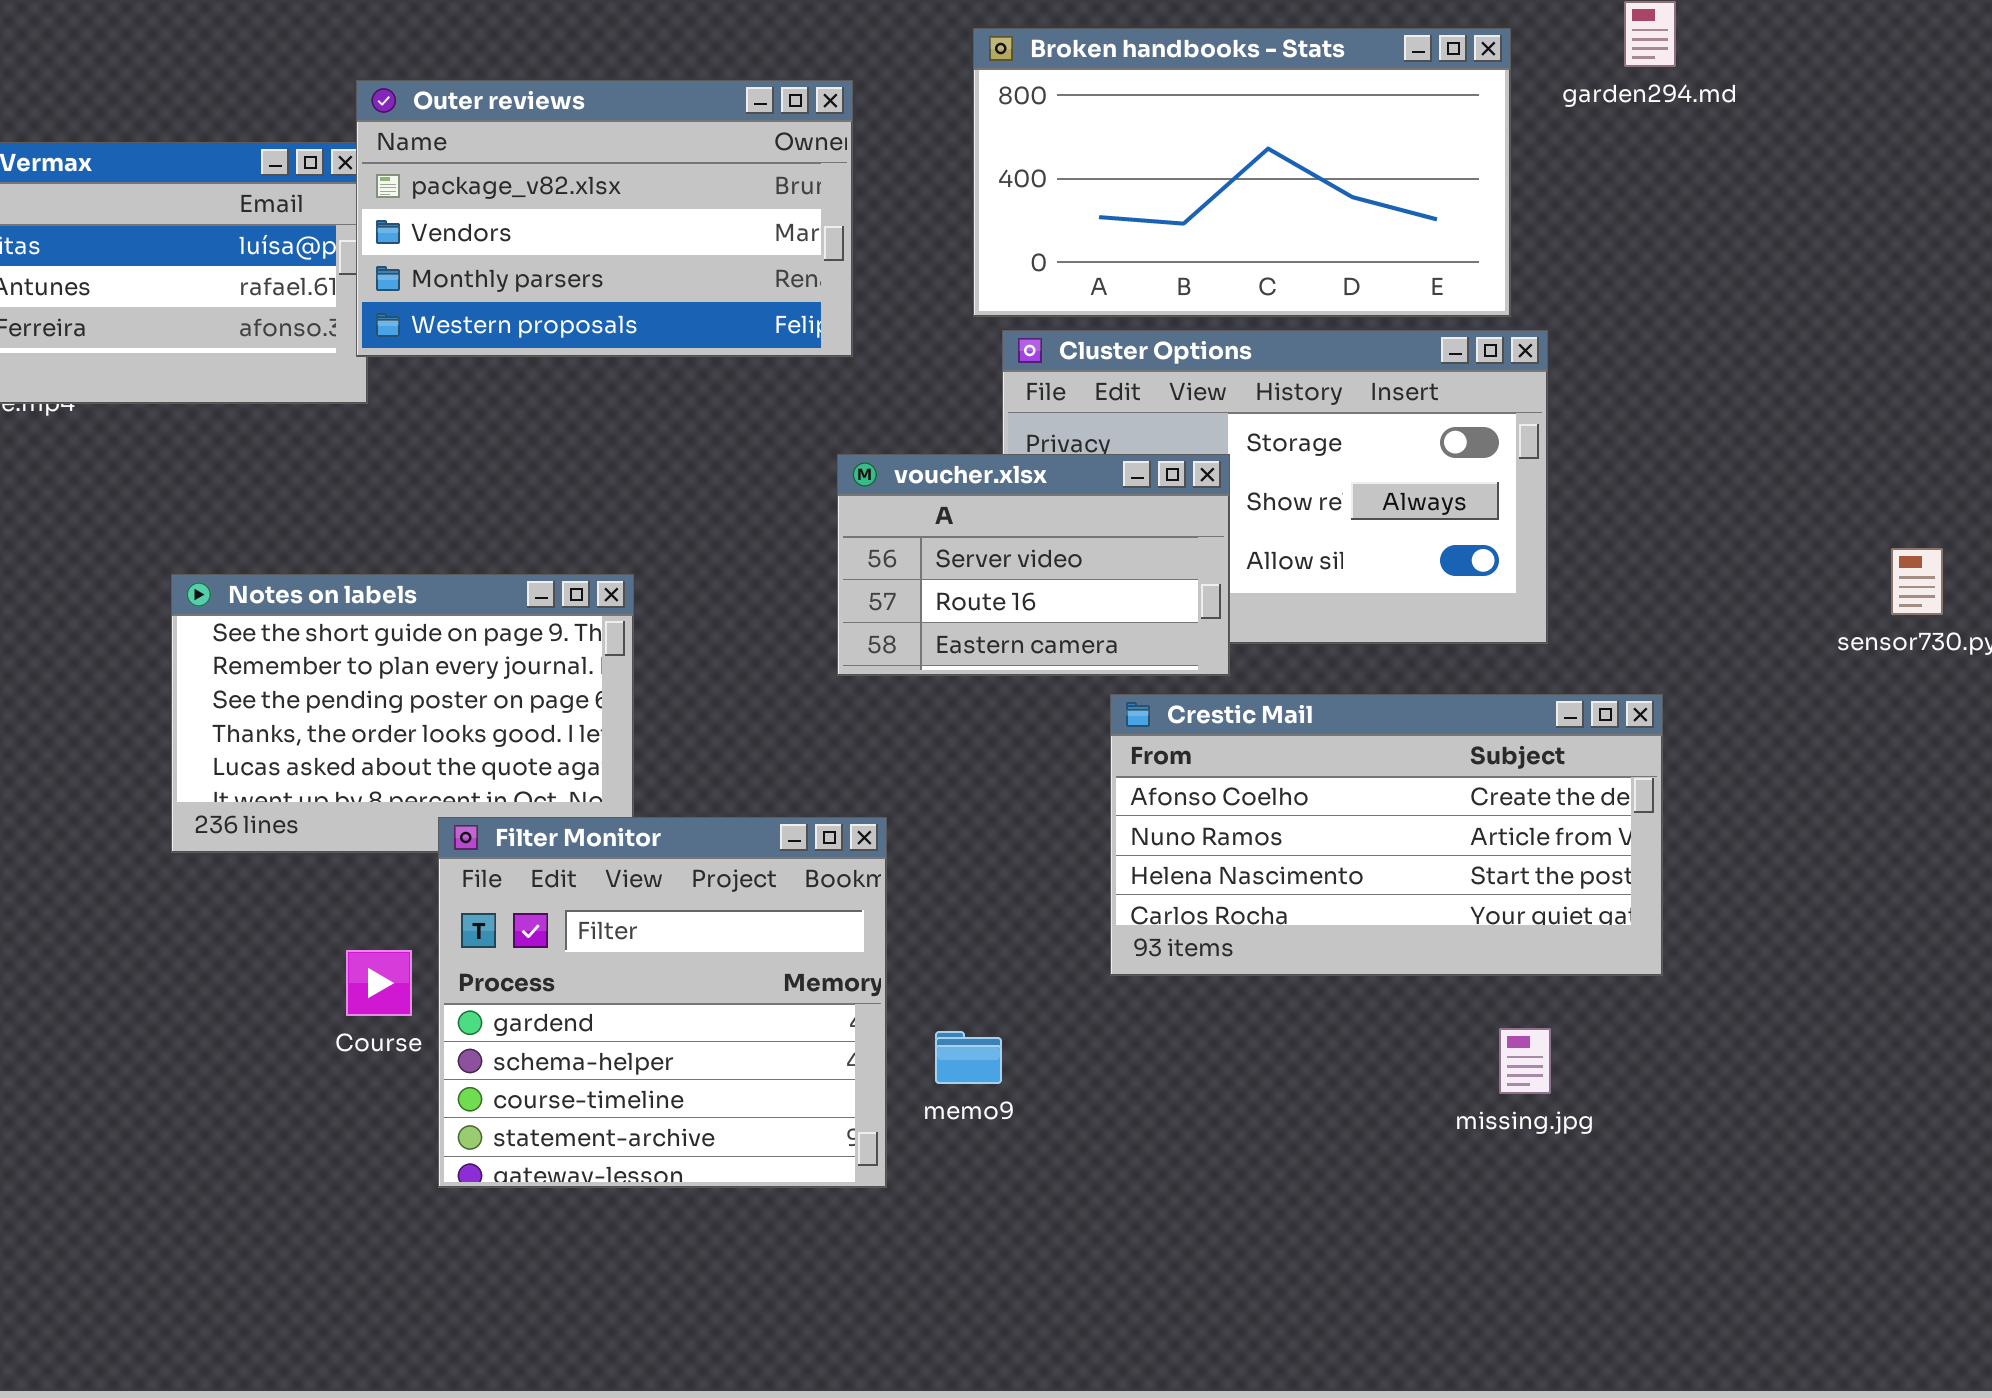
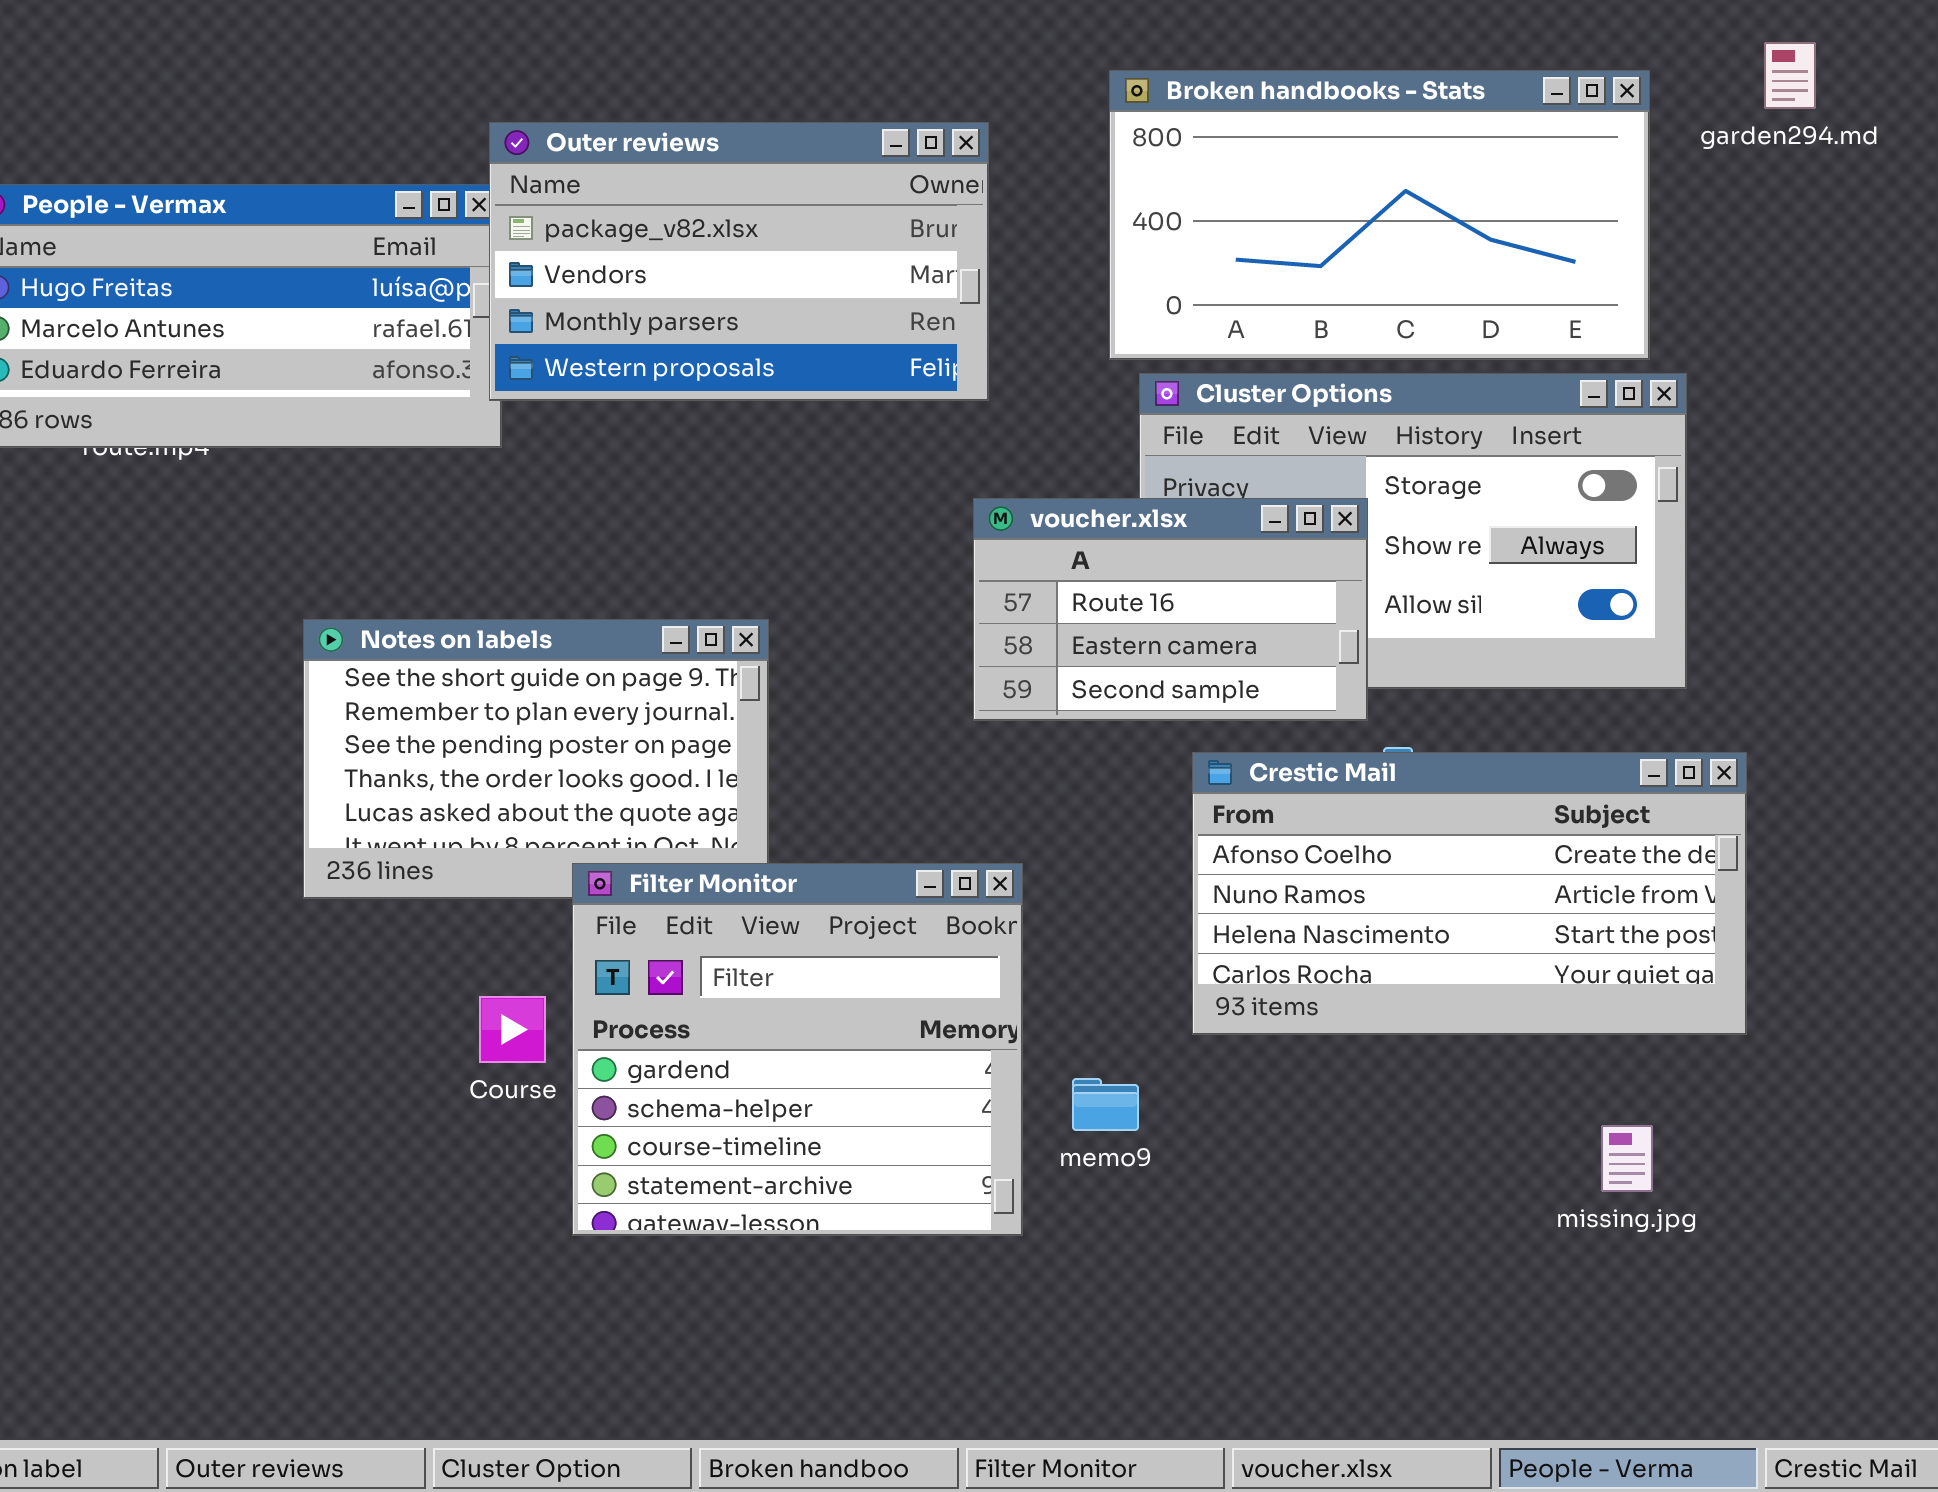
voucher.xlsx: [837,454,1230,676] -> [973,498,1368,721], scrolled down 1 row
Crestic Mail: [1110,694,1663,976] -> [1192,752,1747,1035], moved
missing.jpg: [1499,1028,1551,1094] -> [1601,1125,1653,1192], moved

